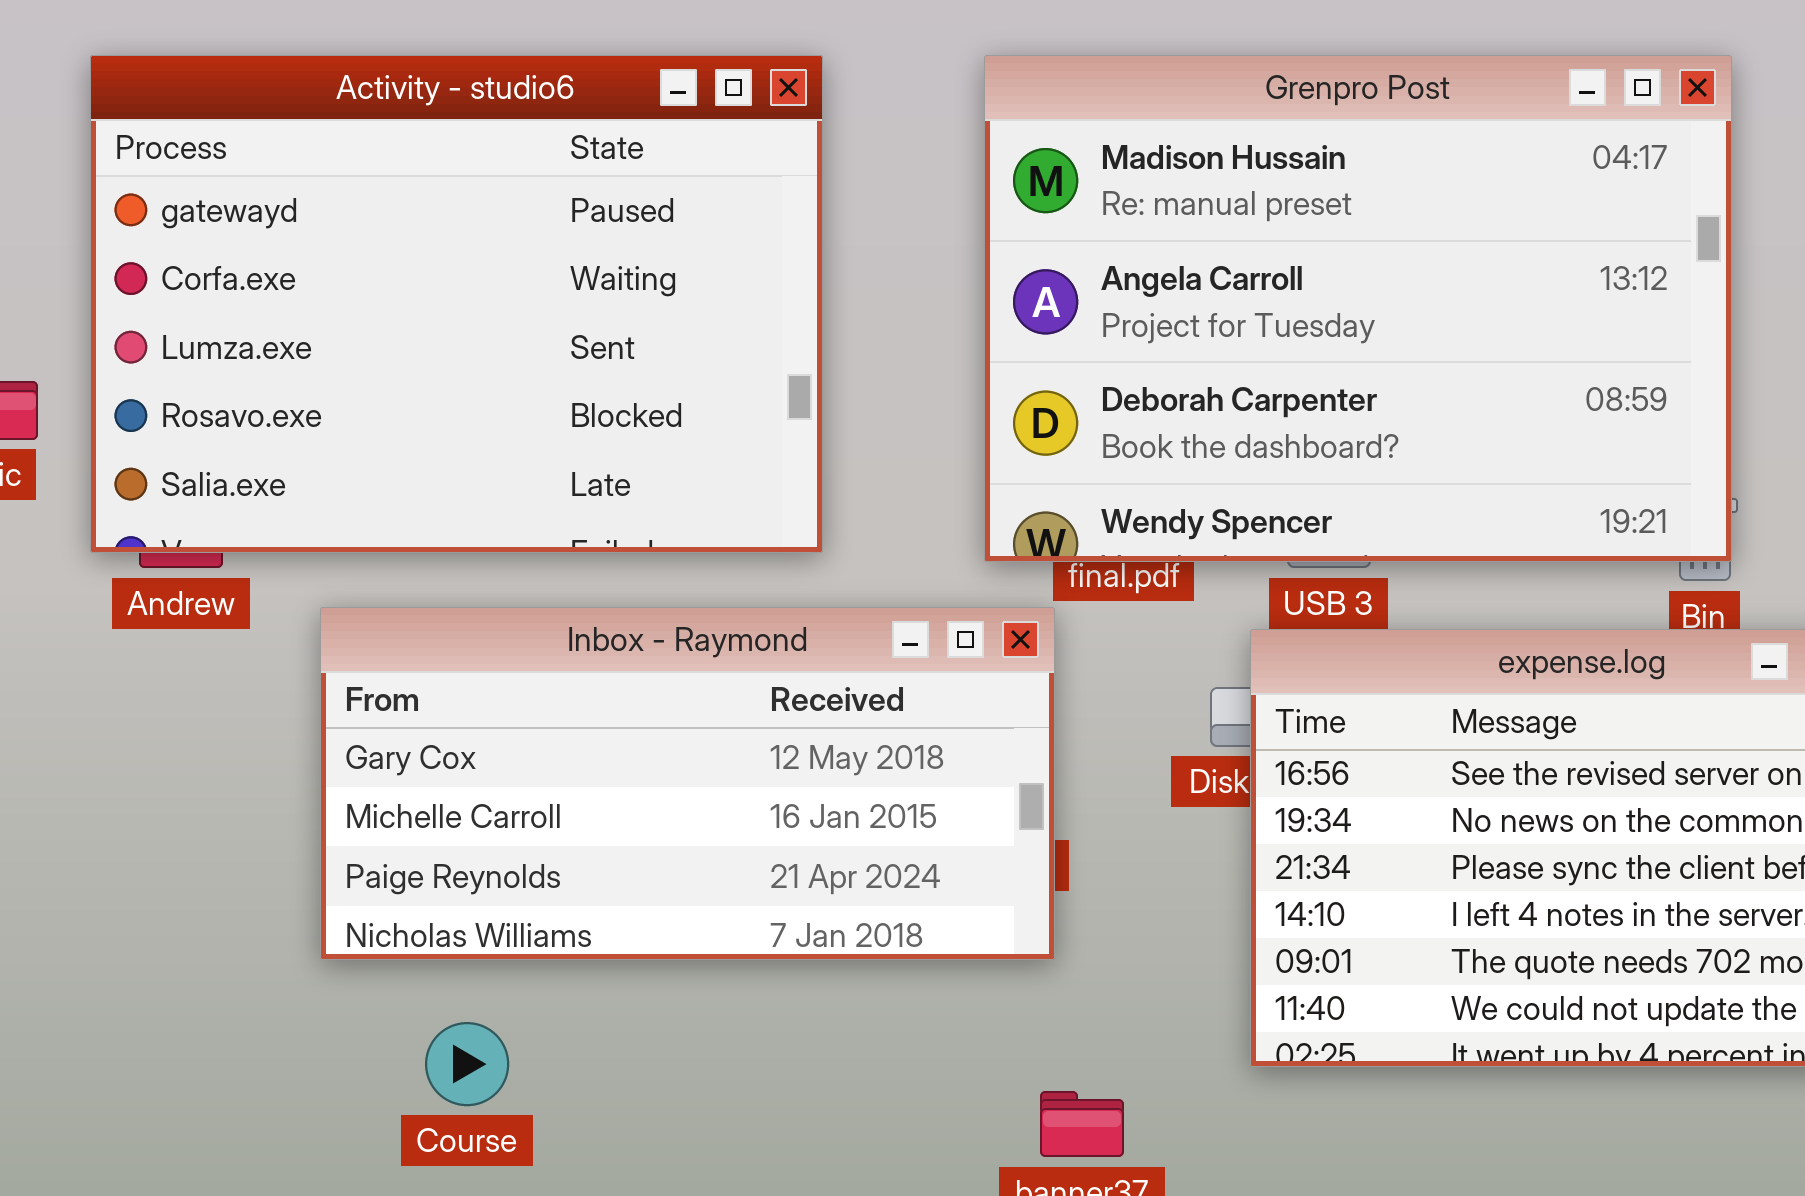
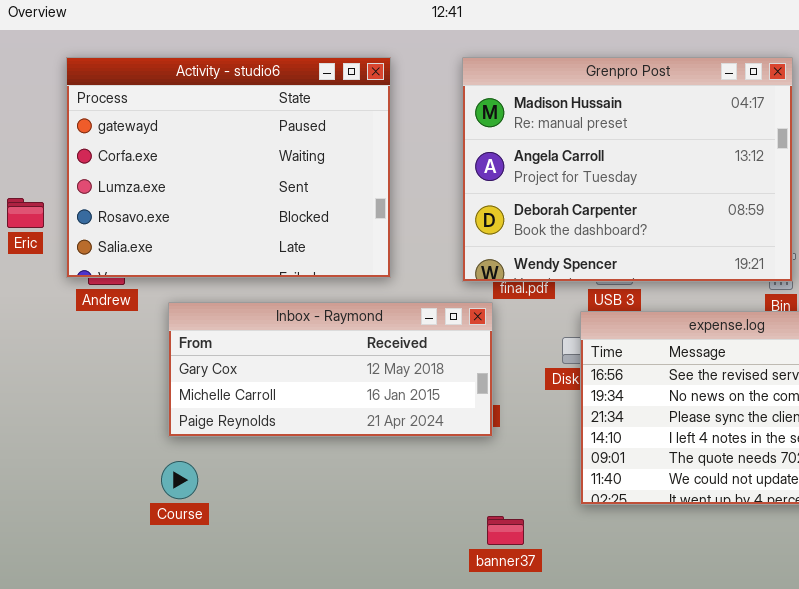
Inbox - Raymond: [320,607,1055,960] -> [168,302,493,437], resized
Course: [425,1022,509,1106] -> [161,461,198,499], moved

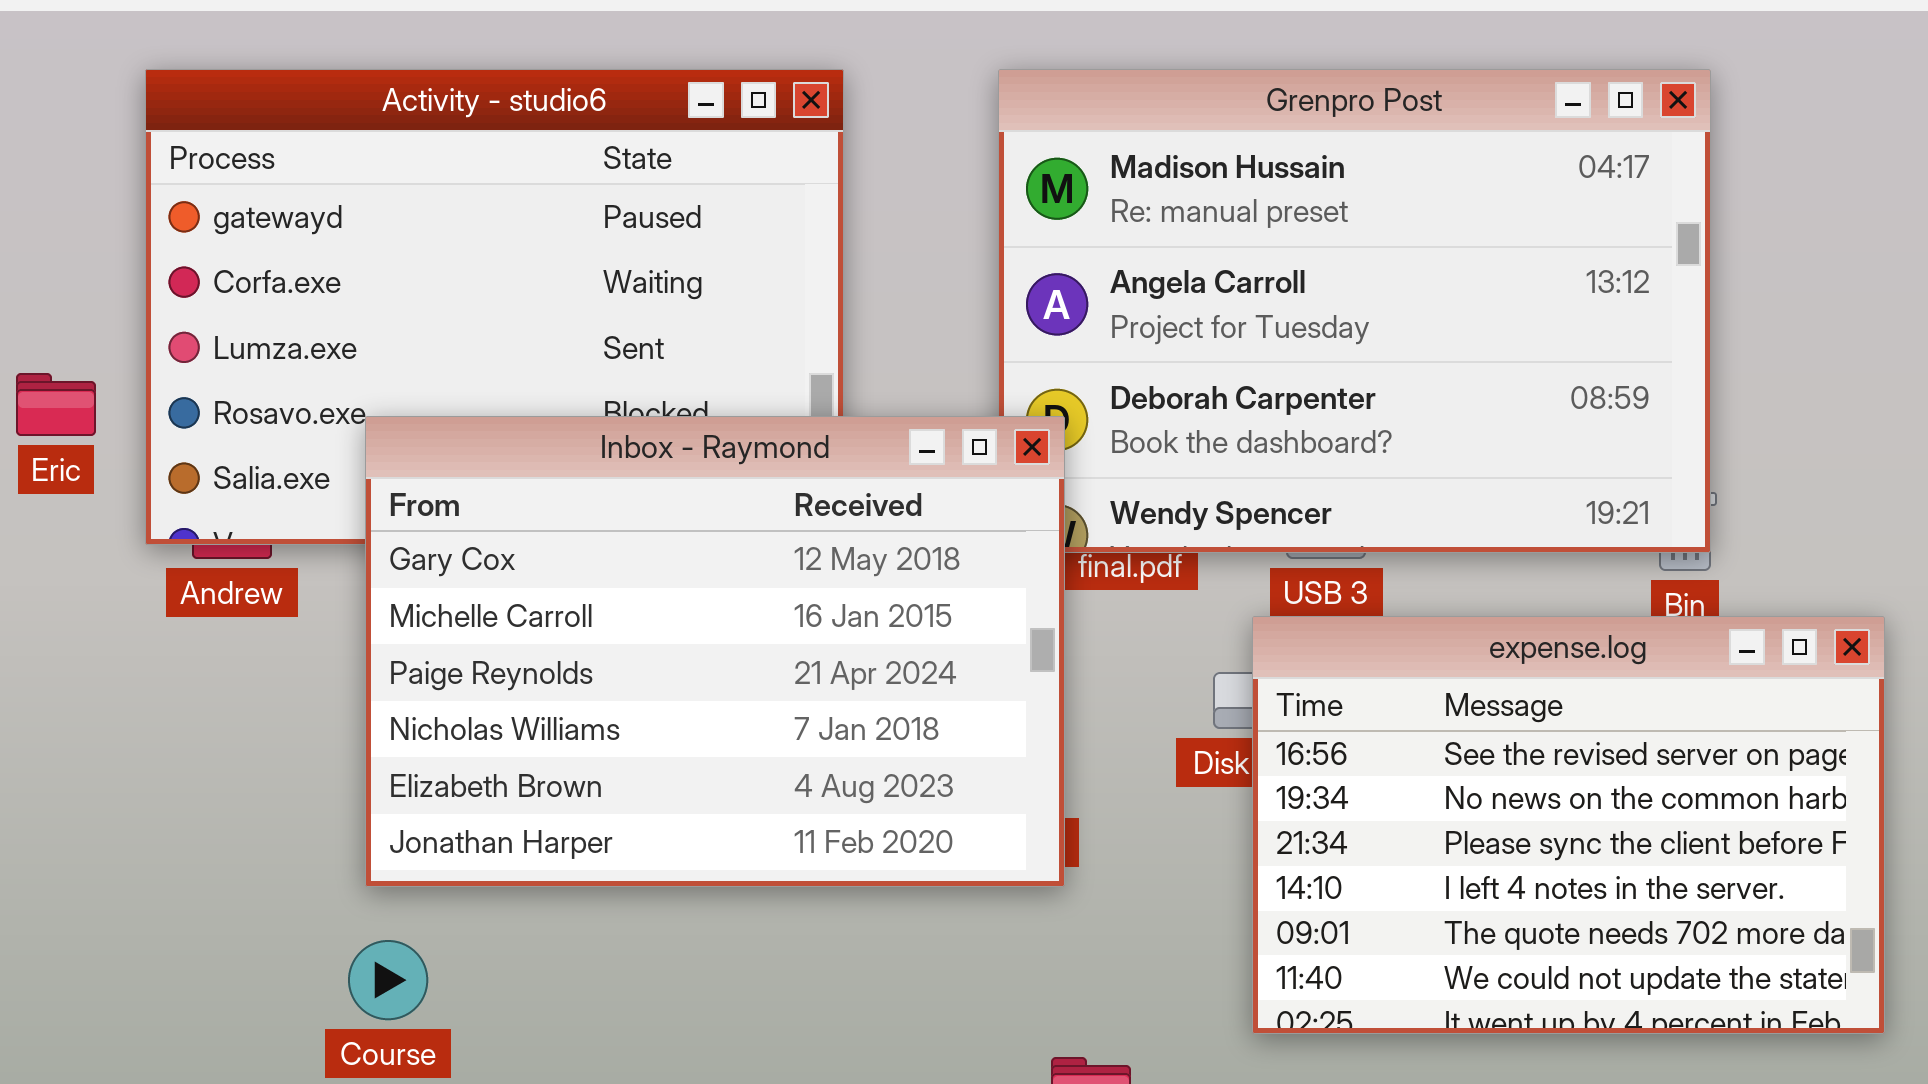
Inbox - Raymond: [168,302,493,437] -> [365,416,1065,887], resized

